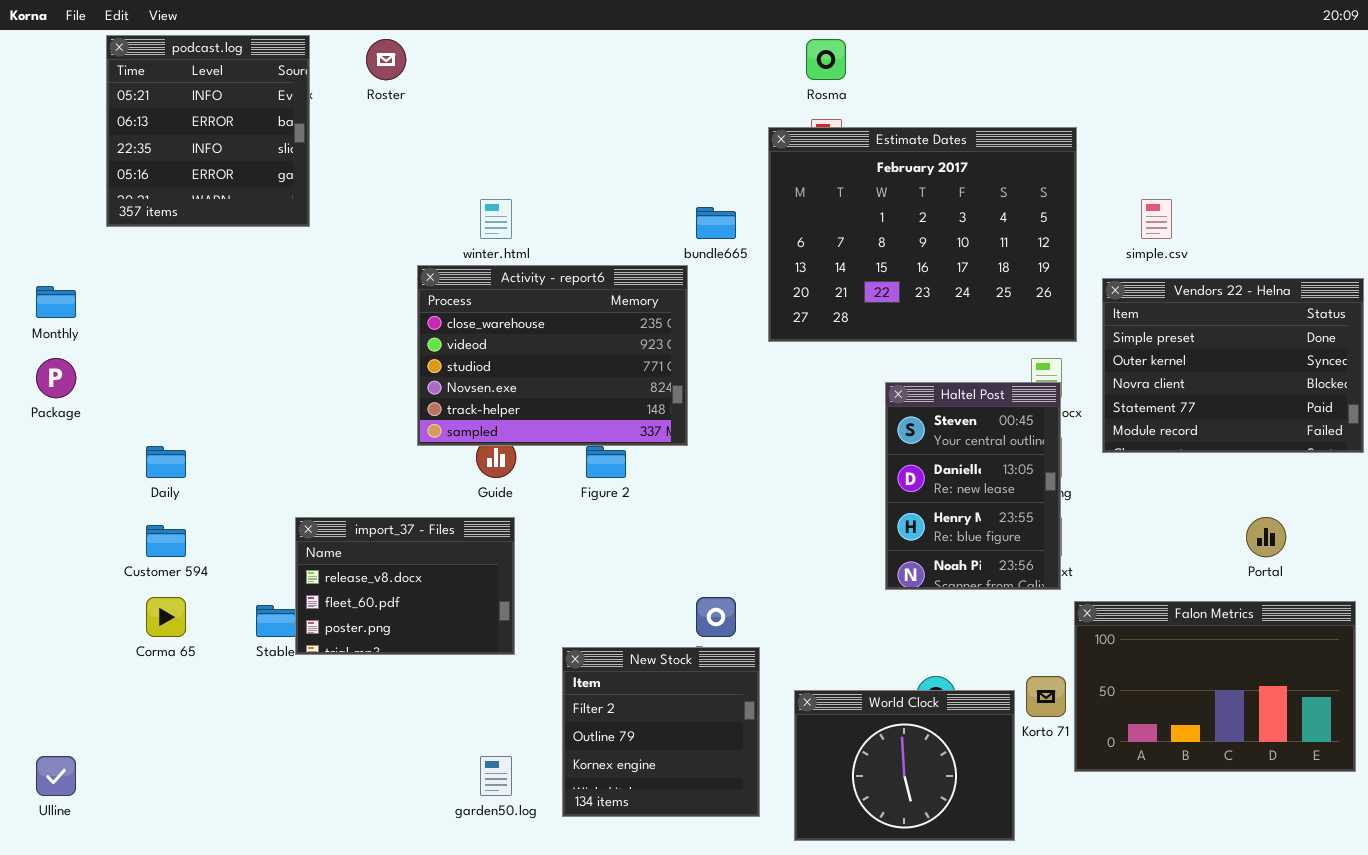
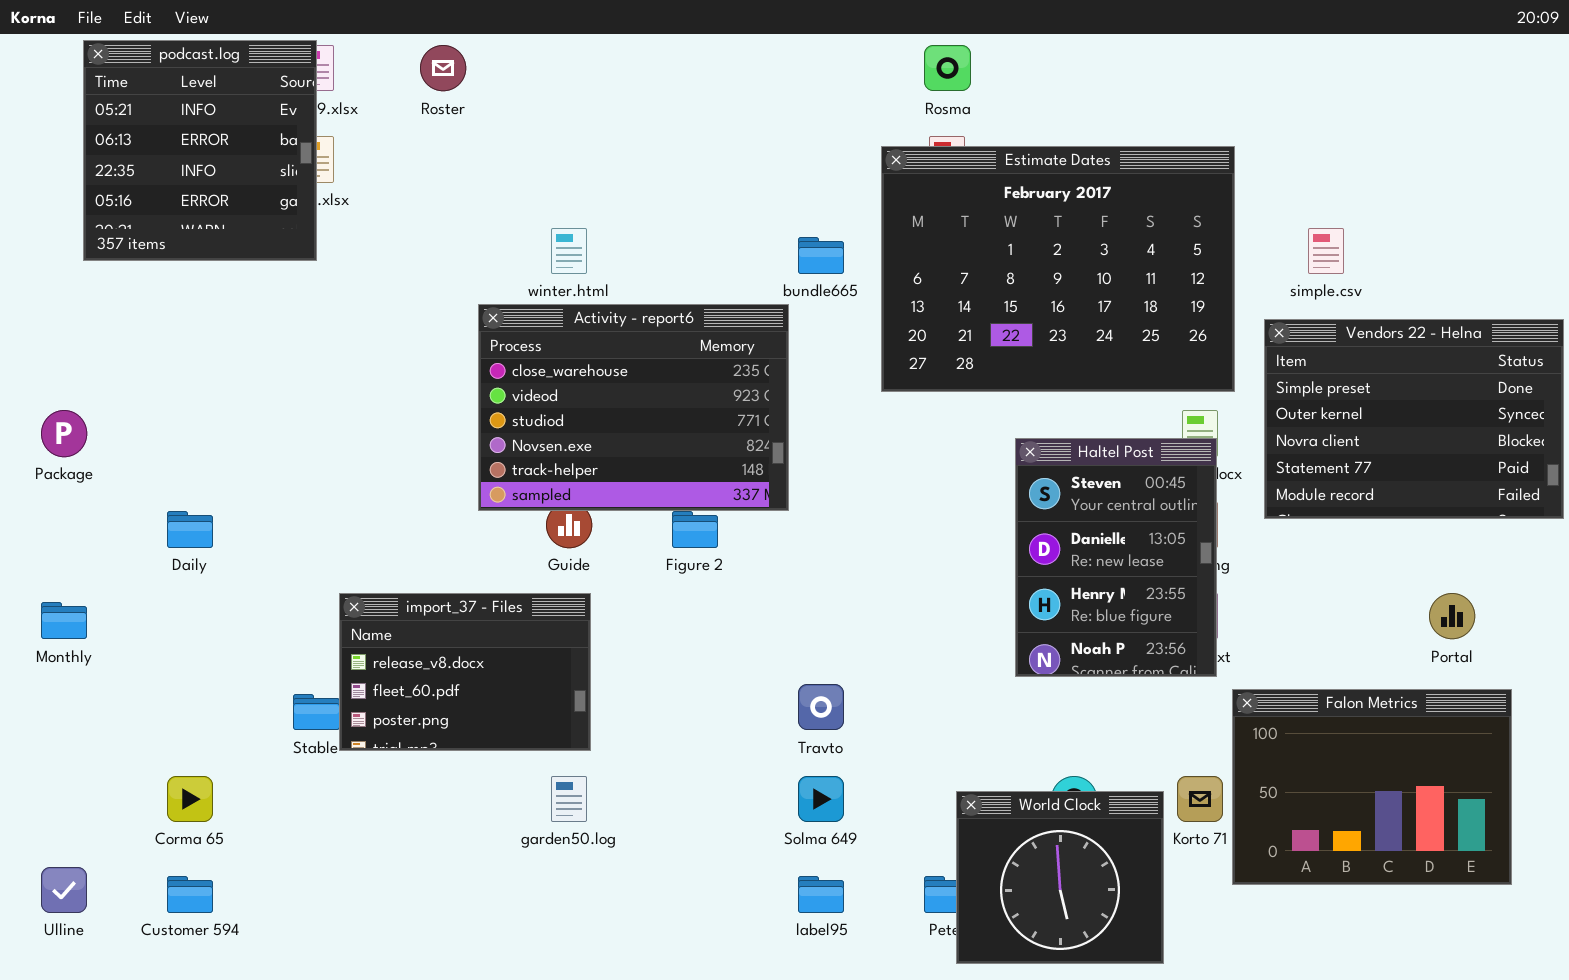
podcast.log: [106,35,310,227] -> [83,40,317,261], moved
Monthly: [36,286,76,318] -> [41,602,87,639], moved
Customer 594: [146,525,186,557] -> [167,876,213,913], moved
Corma 65: [146,597,186,637] -> [167,776,213,822], moved
Falon Metrics: [1074,601,1356,772] -> [1232,689,1512,885], resized
New Stock: [562,647,760,817] -> none, closed
World Clock: [794,690,1015,841] -> [956,791,1164,964], resized
garden50.log: [480,756,512,796] -> [551,776,587,822], moved

